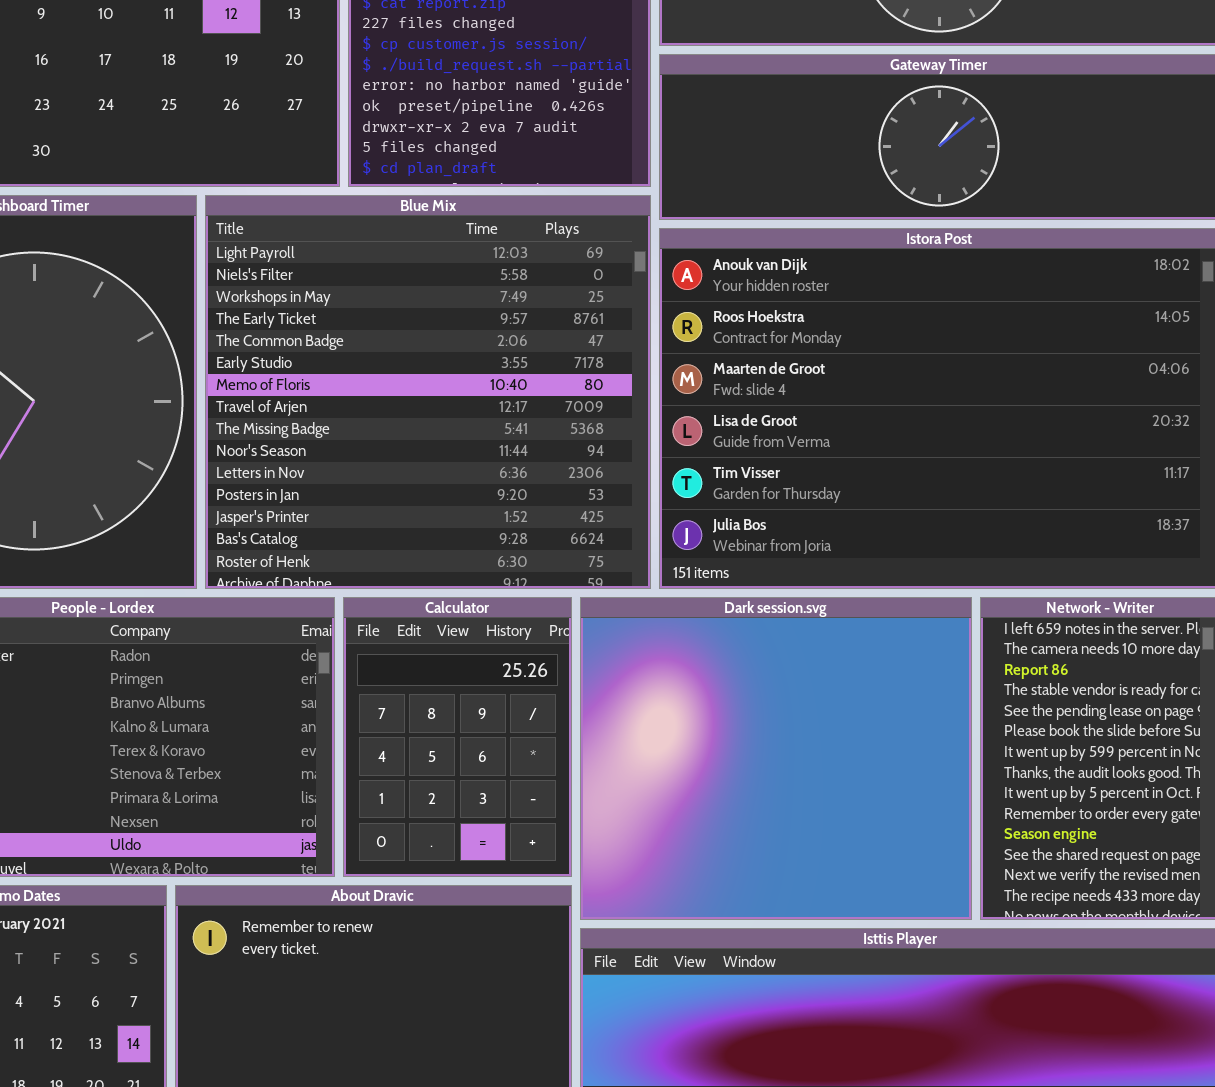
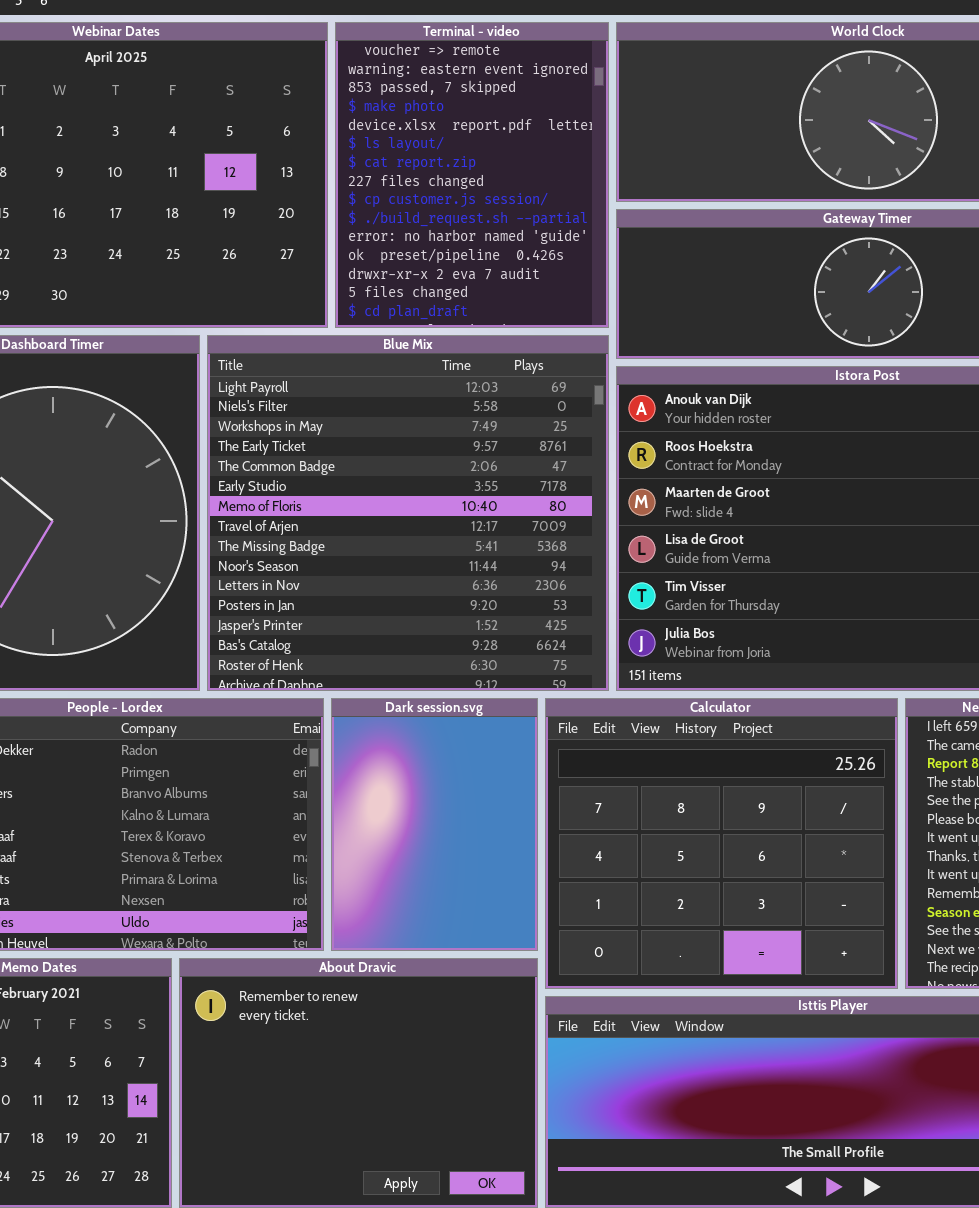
Calculator: [343,597,572,877] -> [545,698,898,989], moved, resized
Dark session.svg: [580,597,972,920] -> [331,698,538,951], moved, resized

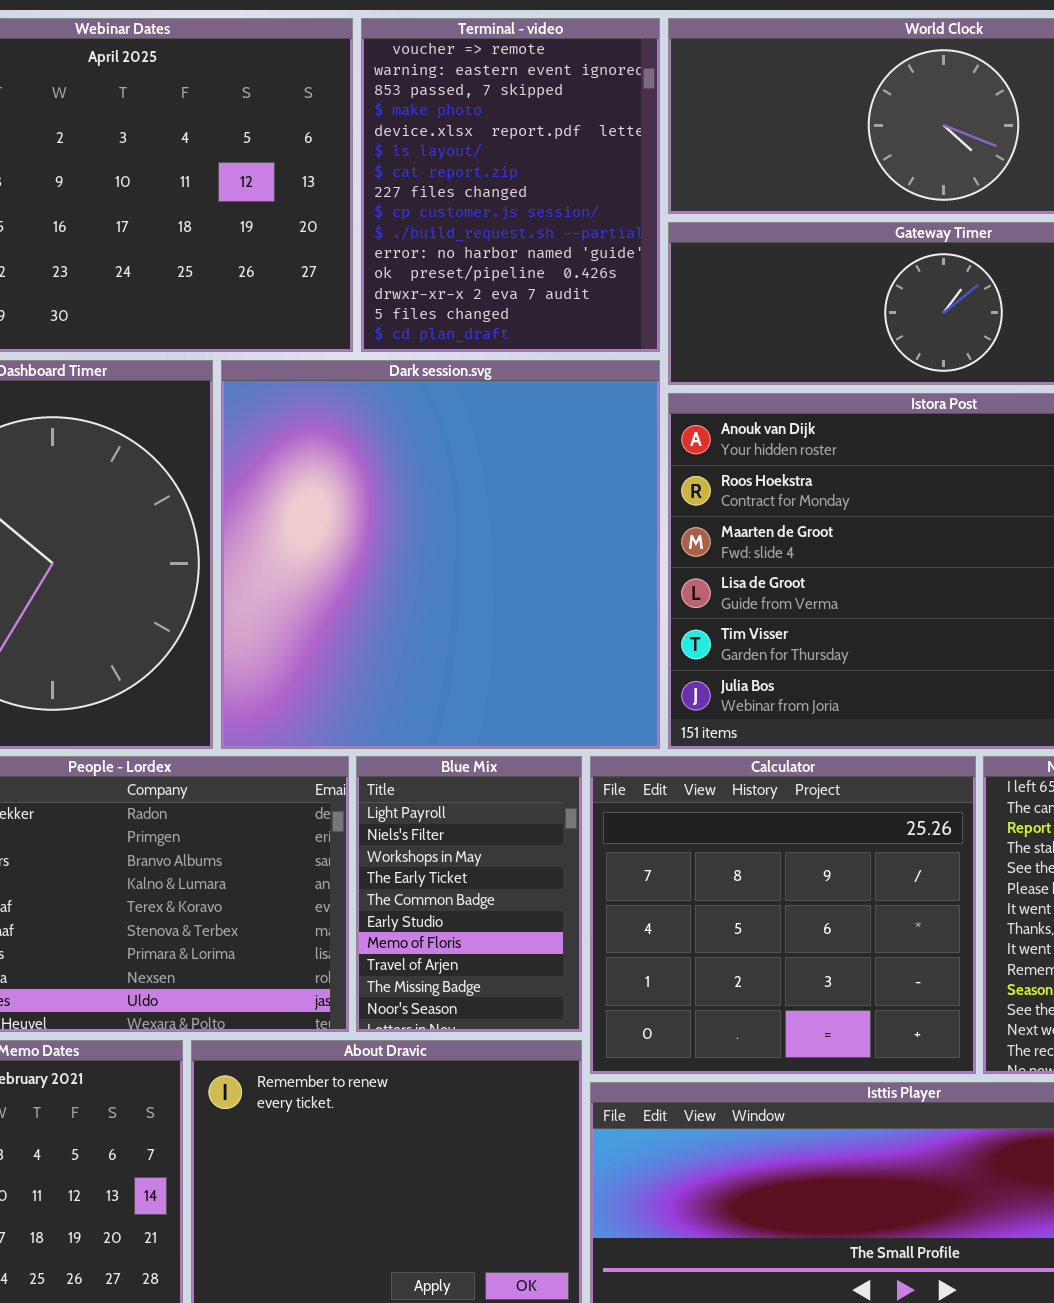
Blue Mix: [207,335,609,691] -> [356,756,582,1032], moved, resized
Dark session.svg: [331,698,538,951] -> [221,360,660,749], moved, resized

